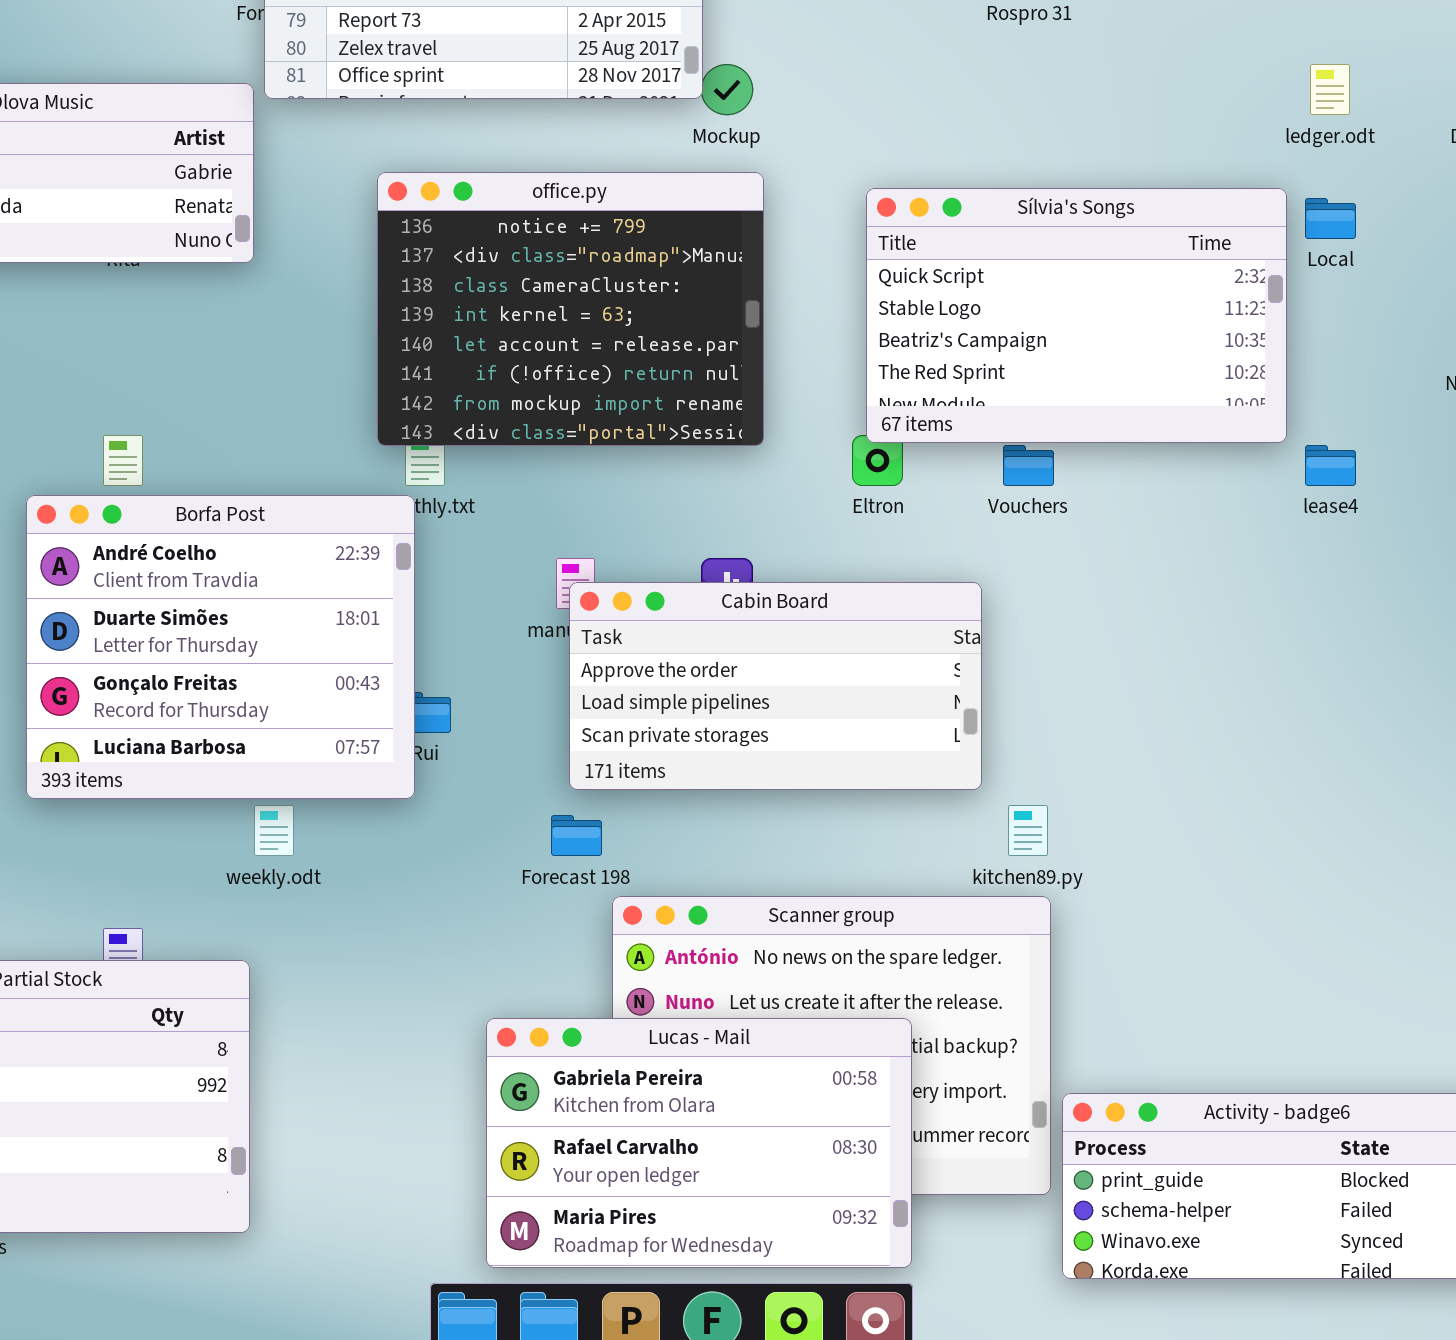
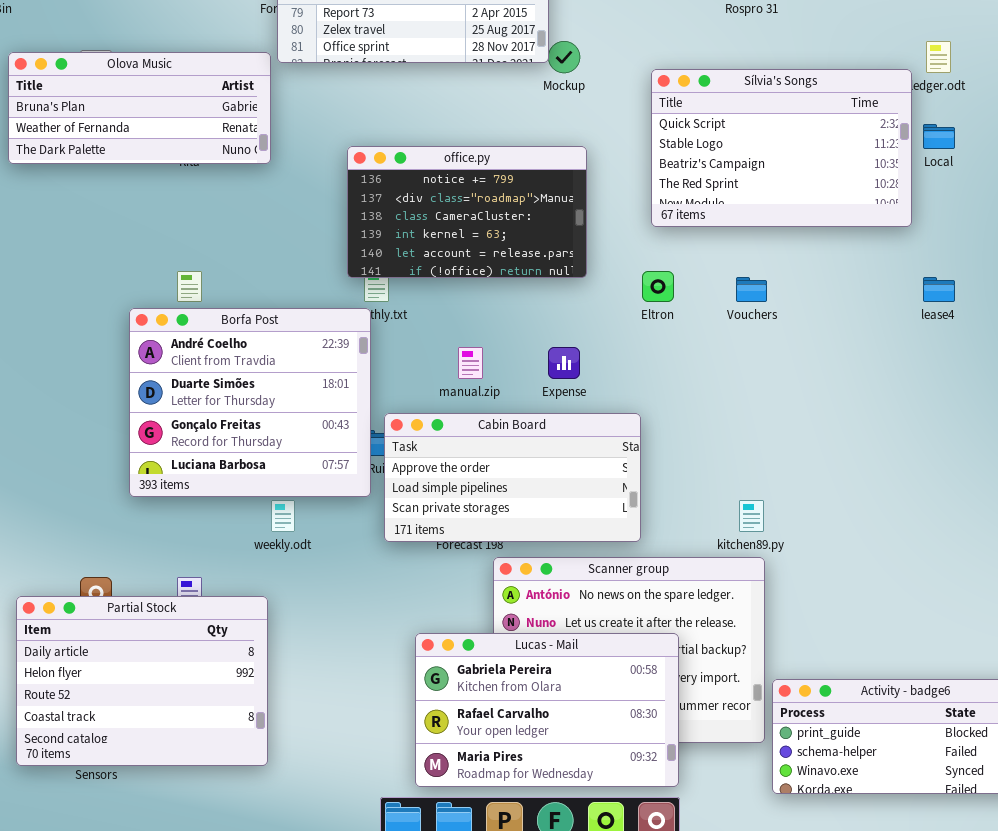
office.py: [377,172,764,446] -> [347,146,587,278], resized
Sílvia's Songs: [866,188,1287,443] -> [651,69,912,227], moved
Cabin Board: [569,582,982,790] -> [384,413,641,542], moved

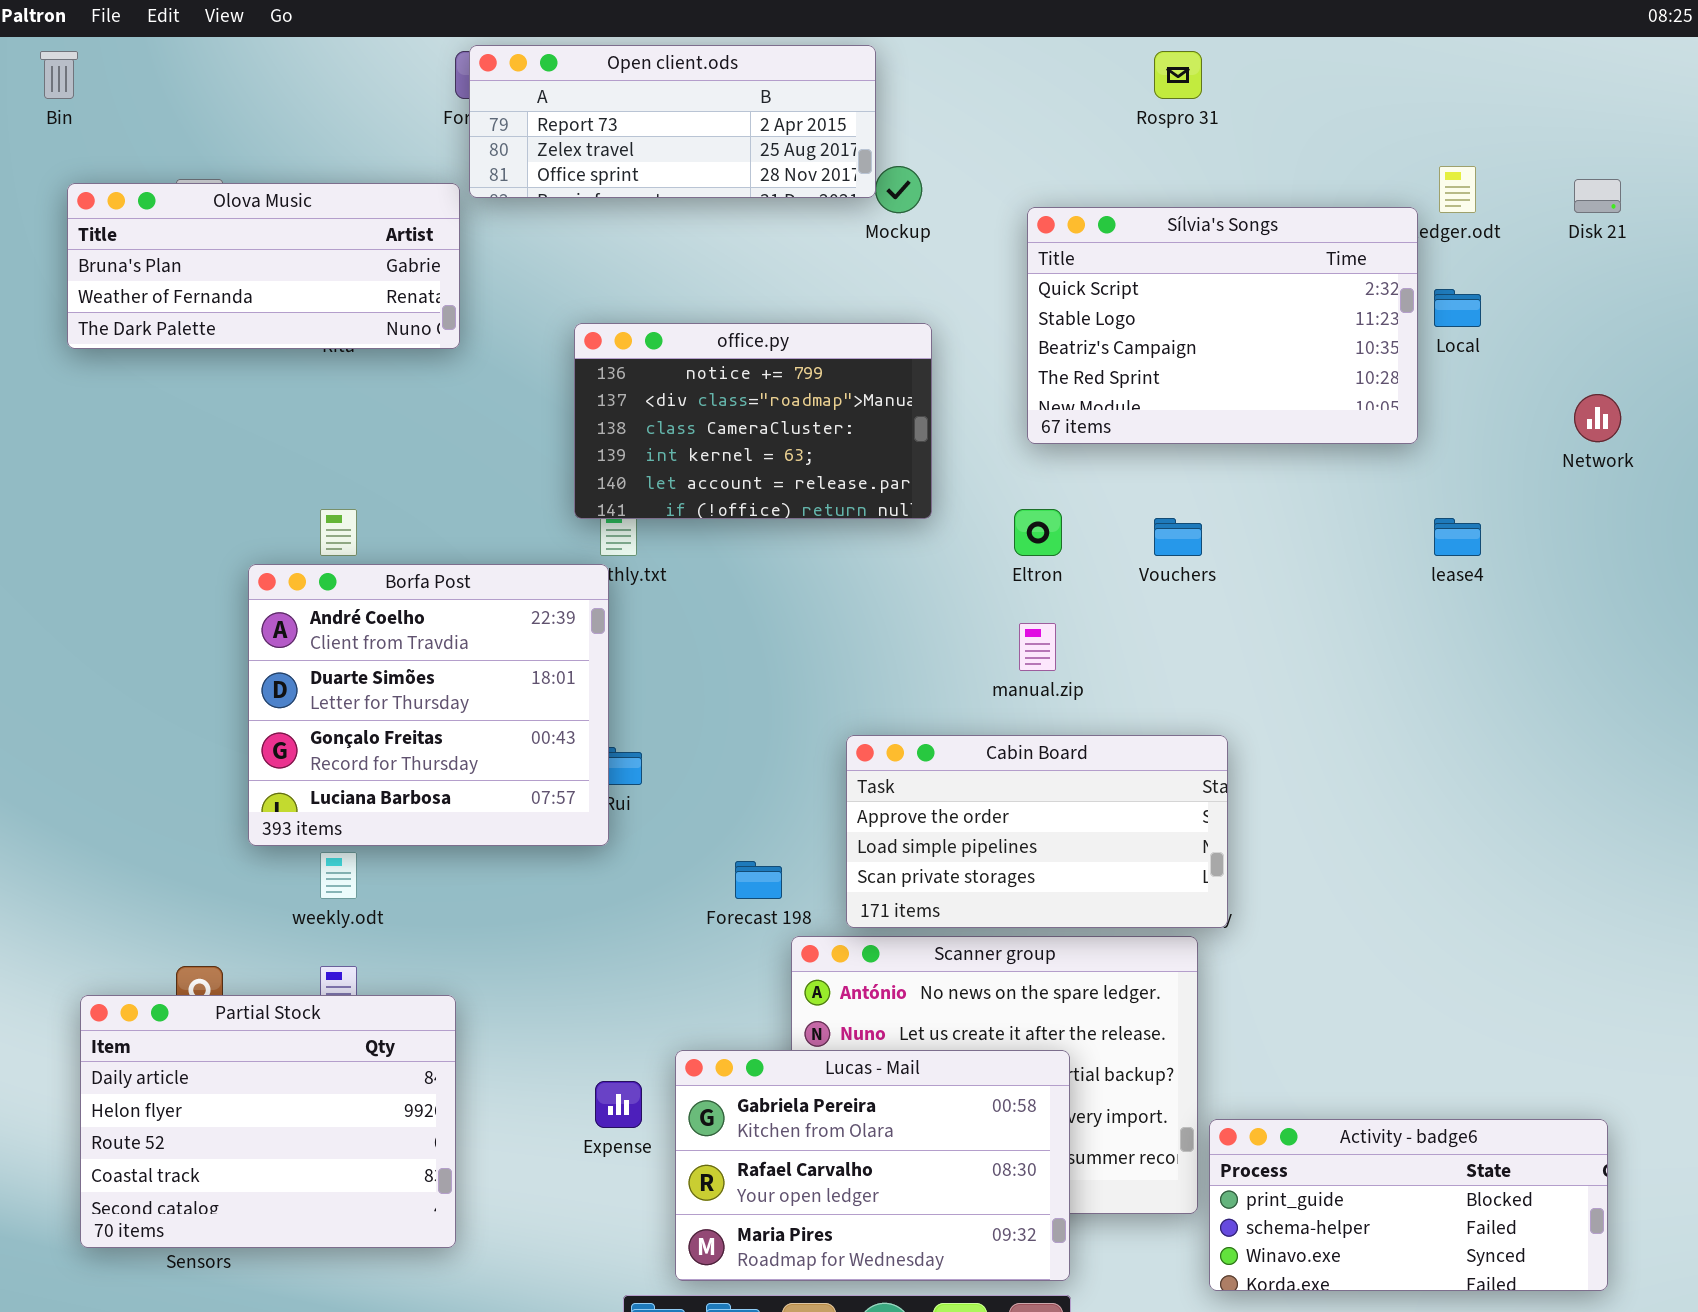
manual.zip: [458,347,483,379] -> [1019,623,1056,671], moved
Expense: [548,347,580,379] -> [595,1081,642,1128], moved
Cabin Board: [384,413,641,542] -> [846,735,1228,928], moved
weekly.odt: [271,500,295,532] -> [320,852,357,899], moved

